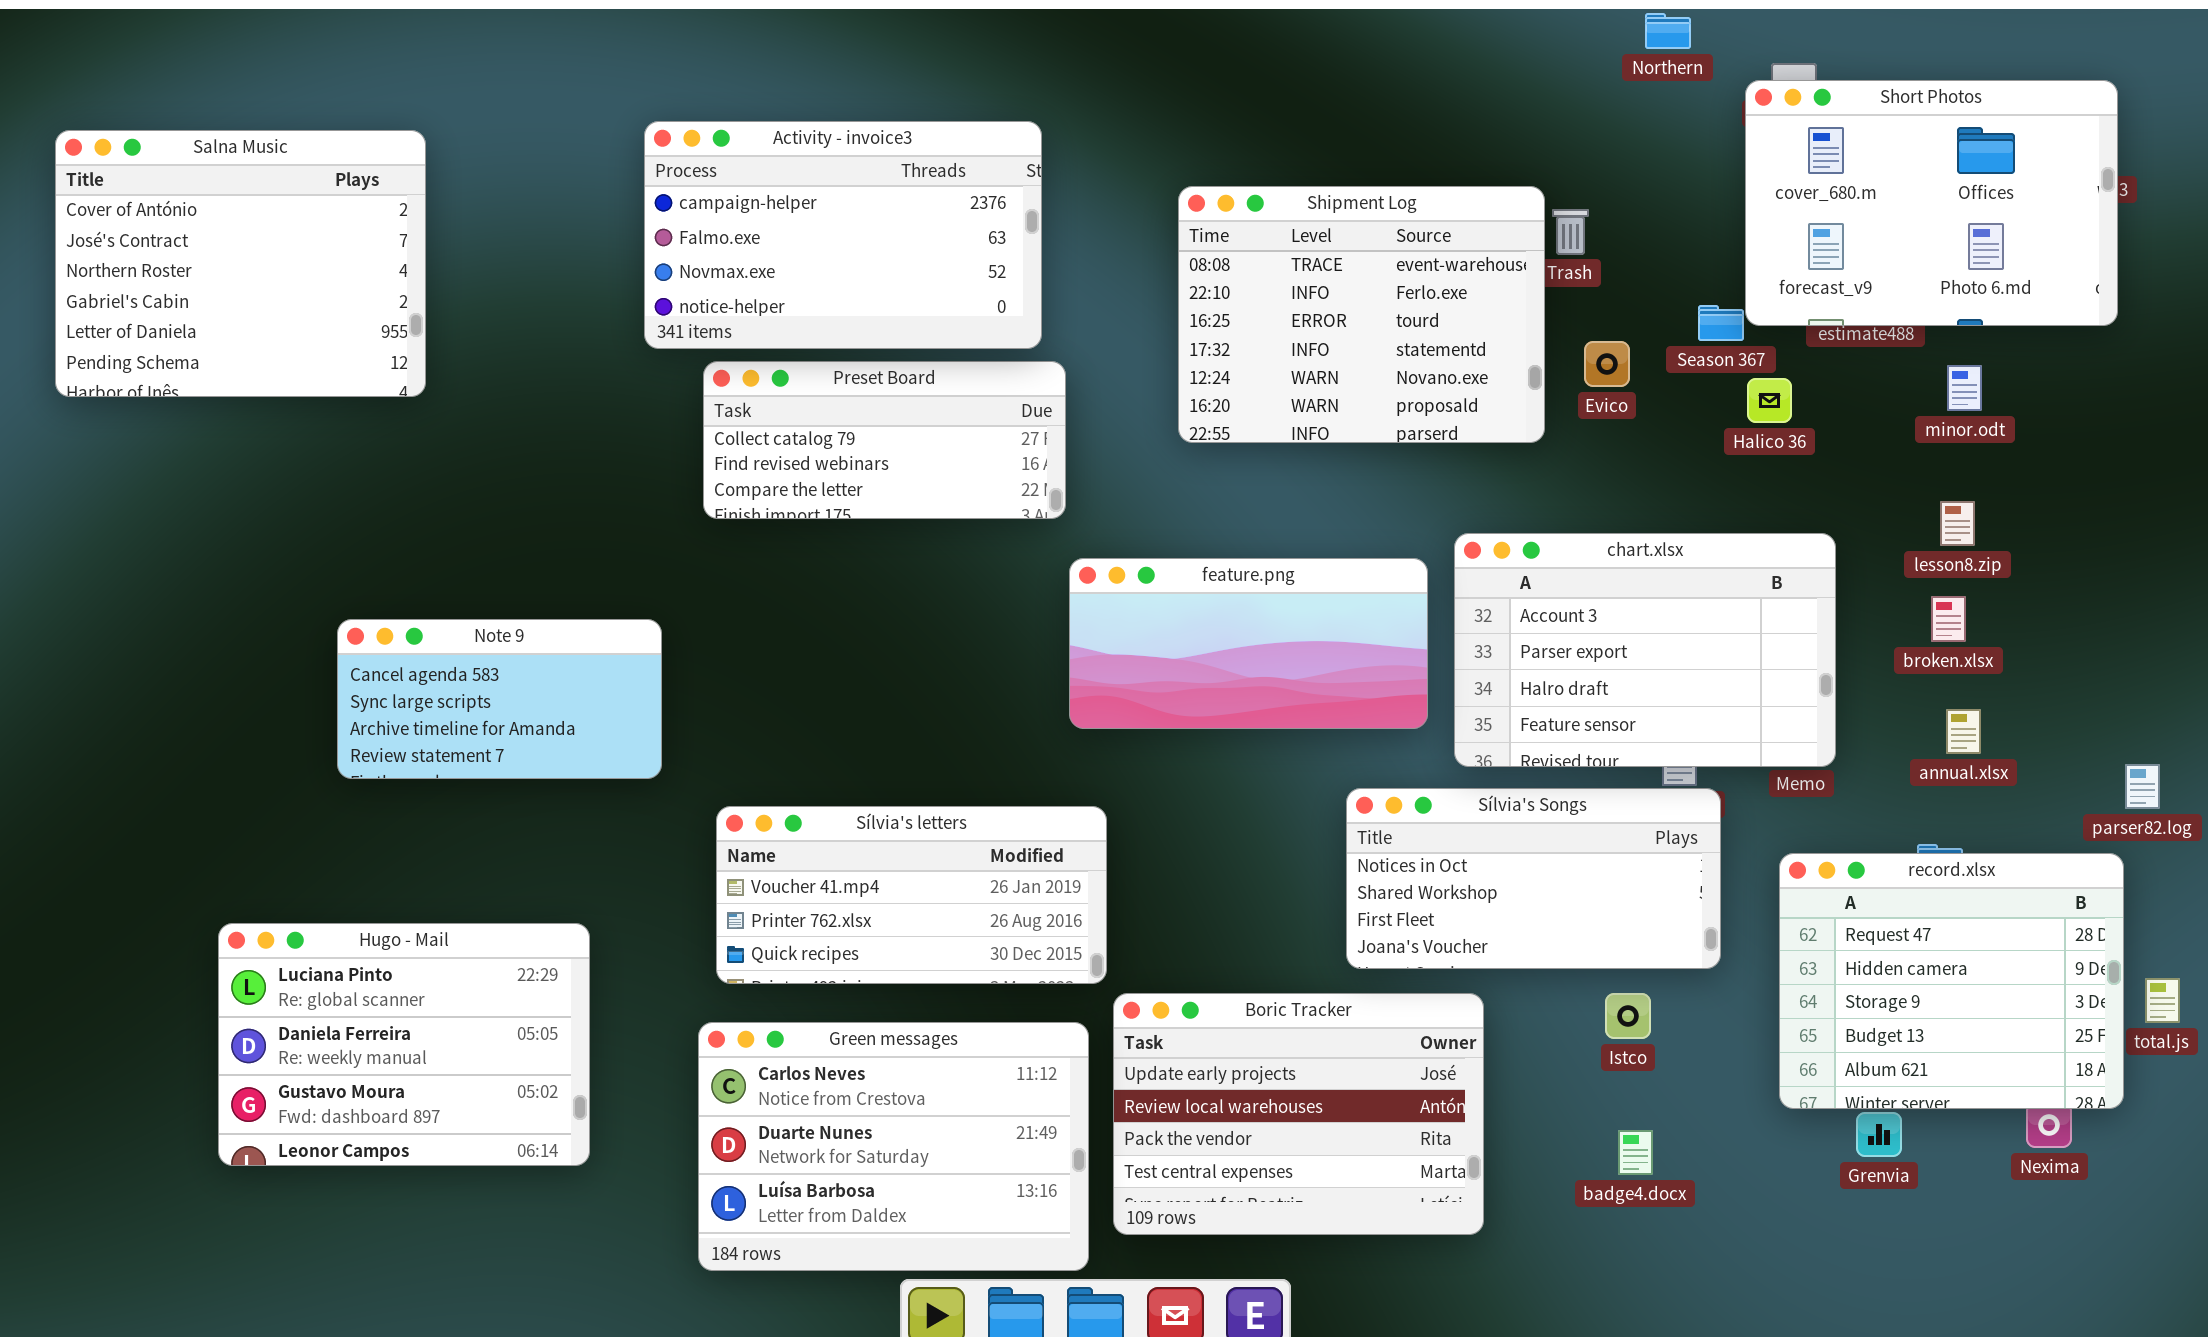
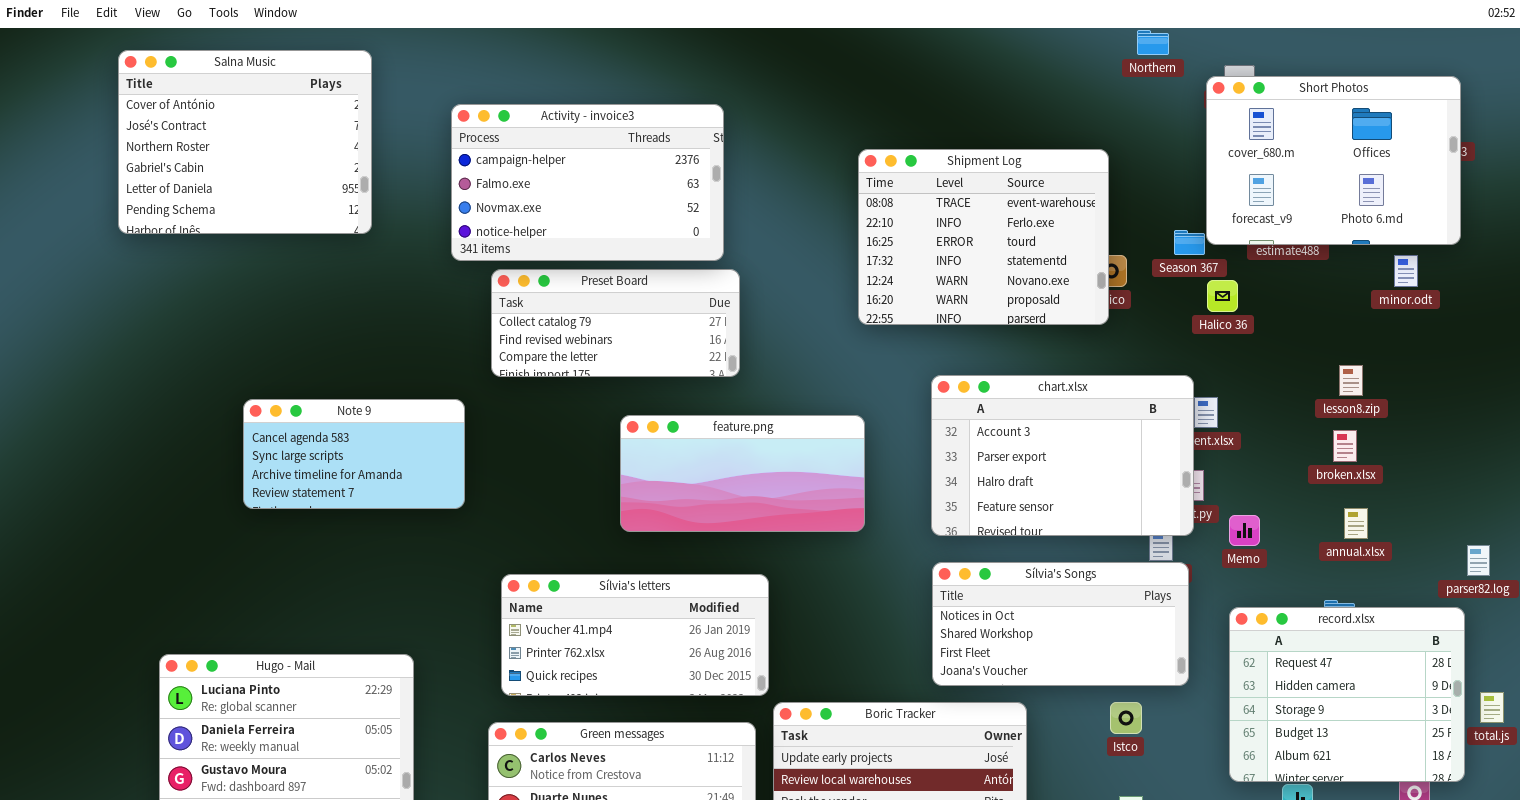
Salna Music: [55,130,426,397] -> [118,50,372,234], moved
Shipment Log: [1178,186,1545,443] -> [858,149,1109,325], moved
minor.odt: [1947,365,1982,411] -> [1394,255,1418,287], moved
chart.xlsx: [1454,533,1836,767] -> [931,375,1194,536], moved
feature.png: [1069,558,1428,729] -> [620,415,865,532], moved
Note 9: [337,619,662,779] -> [243,399,465,509], moved

